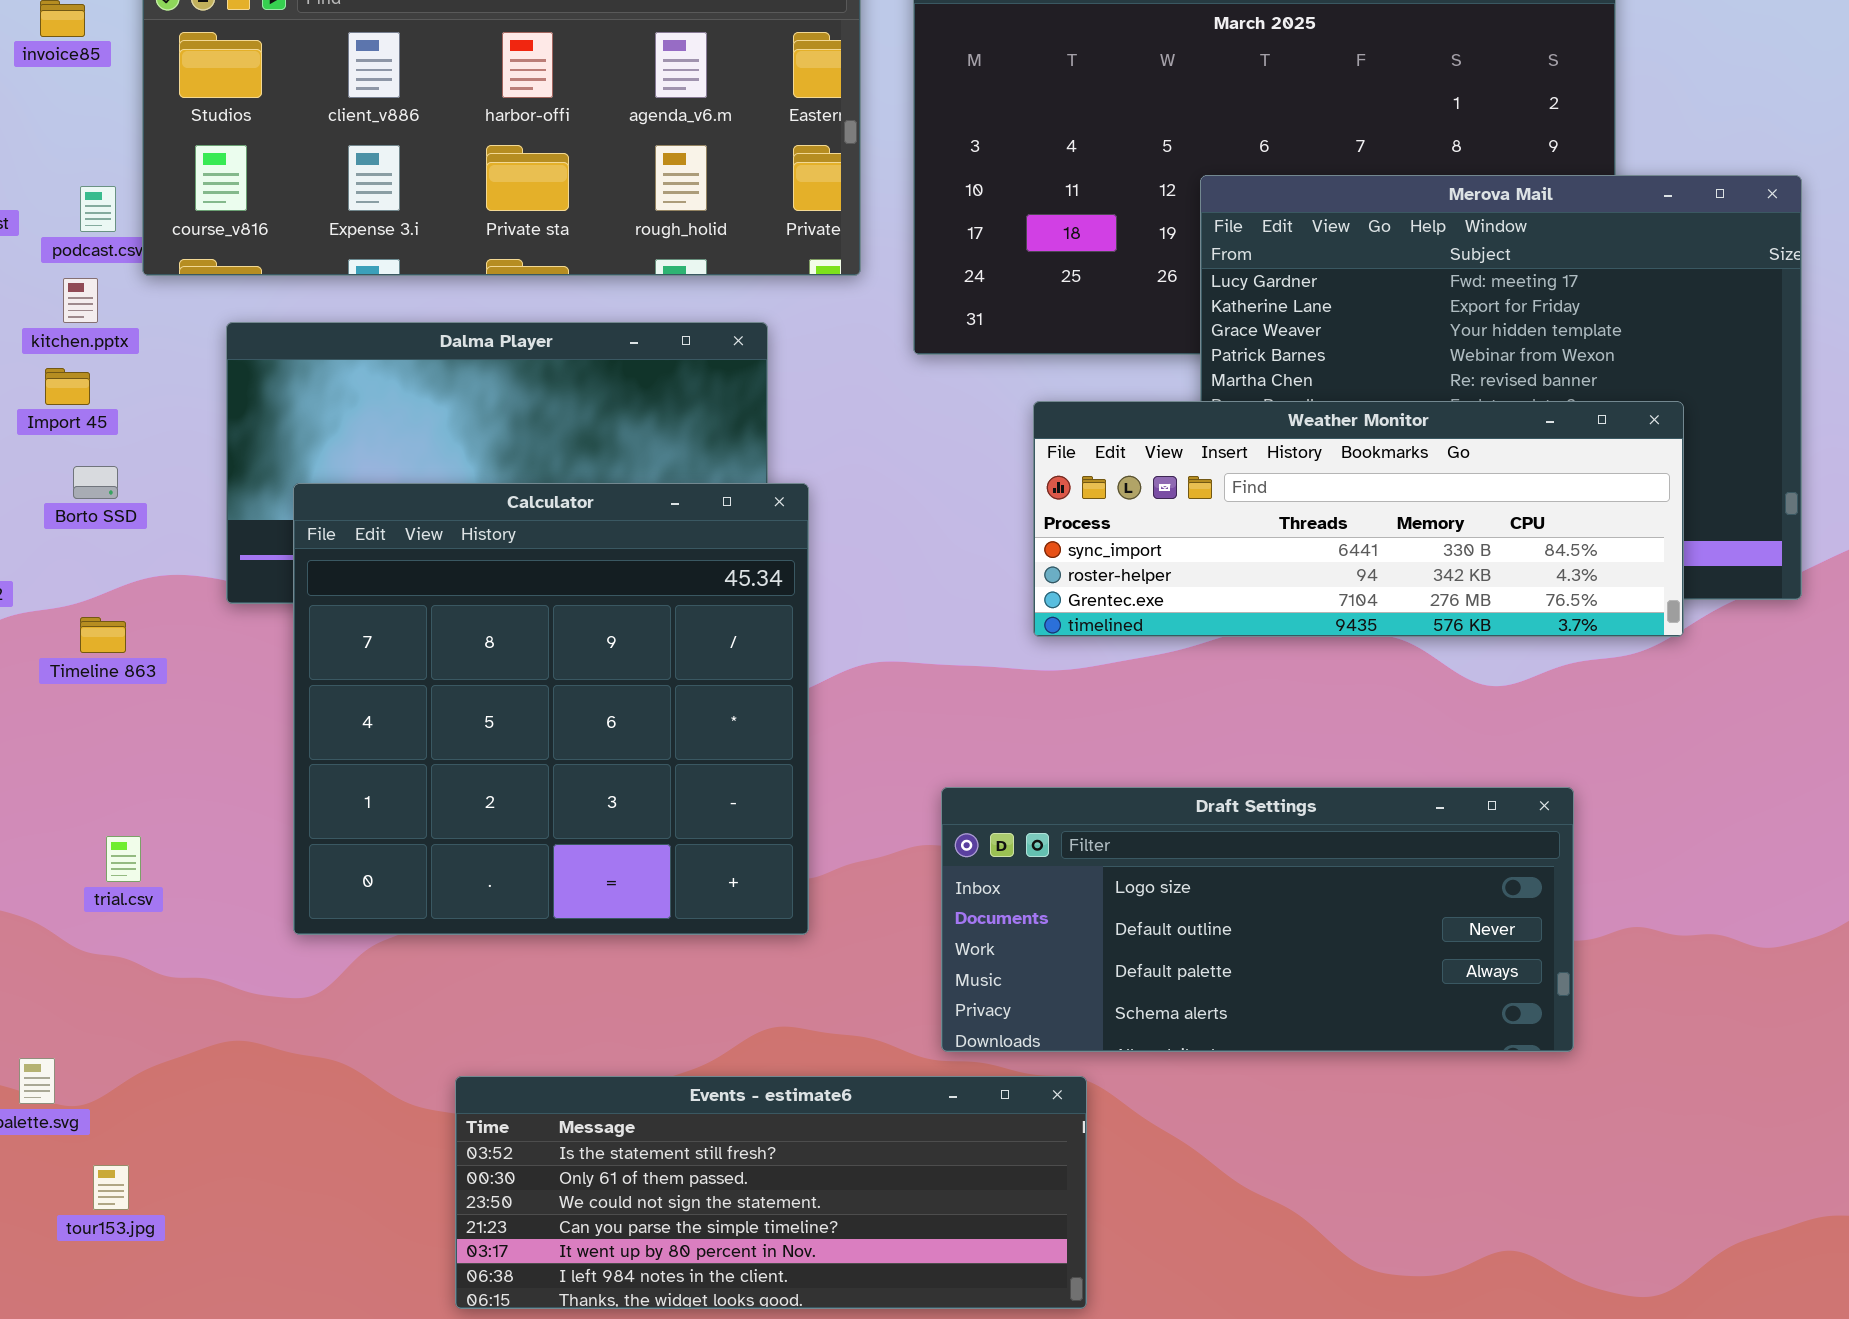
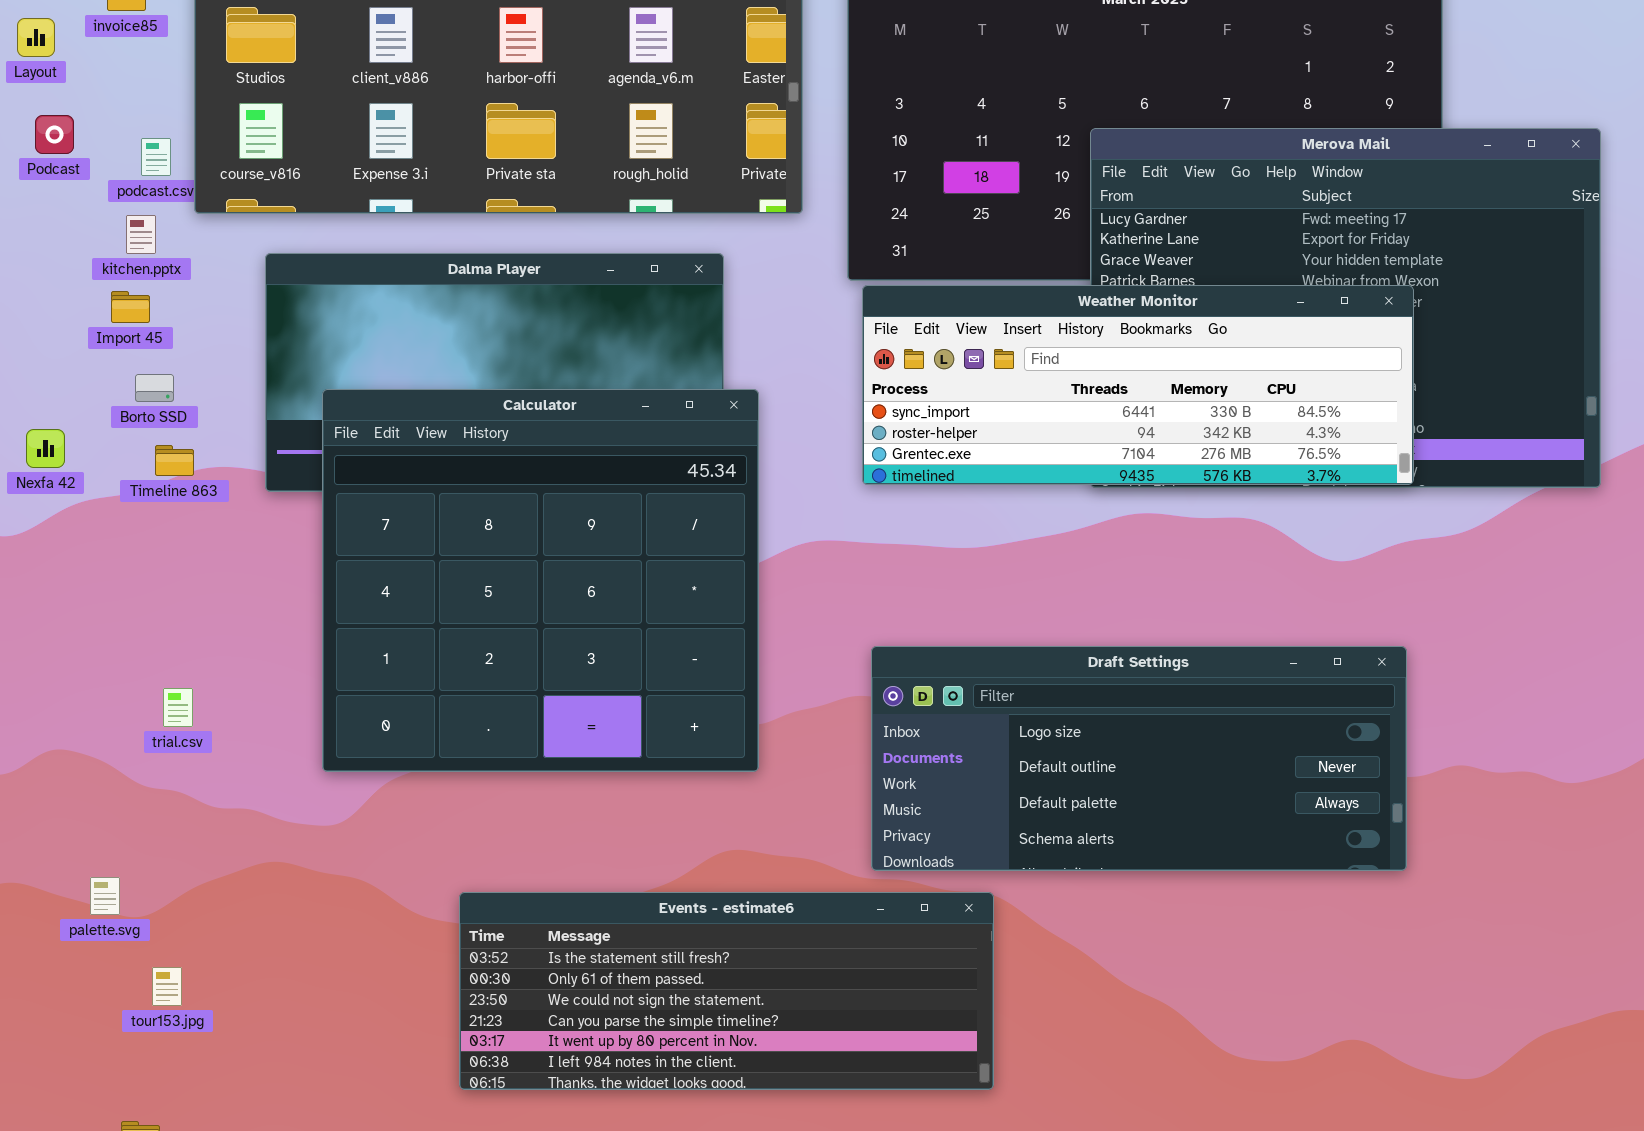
Weather Monitor: [1033,401,1684,637] -> [862,285,1414,485], moved
Timeline 863: [80,617,126,653] -> [155,445,194,476], moved

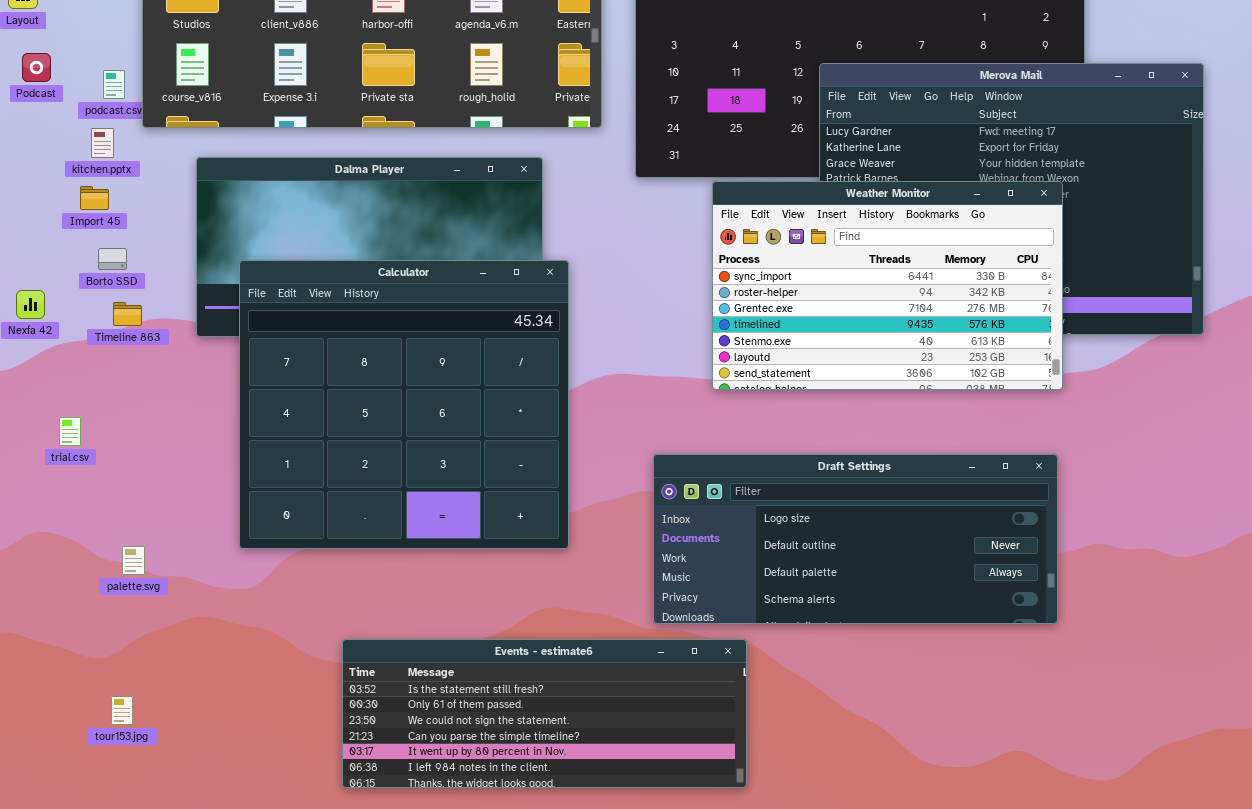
Weather Monitor: [862,285,1414,485] -> [712,181,1063,390], resized
trial.csv: [163,688,193,727] -> [59,417,81,446], moved
palette.svg: [90,877,120,915] -> [122,546,145,575], moved

